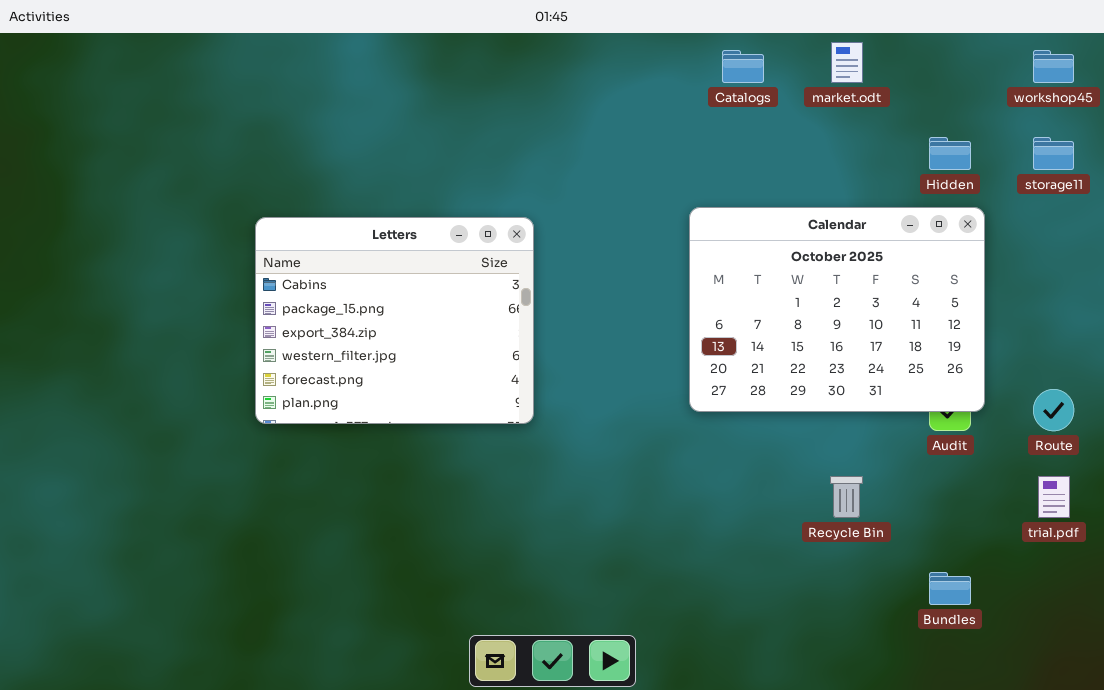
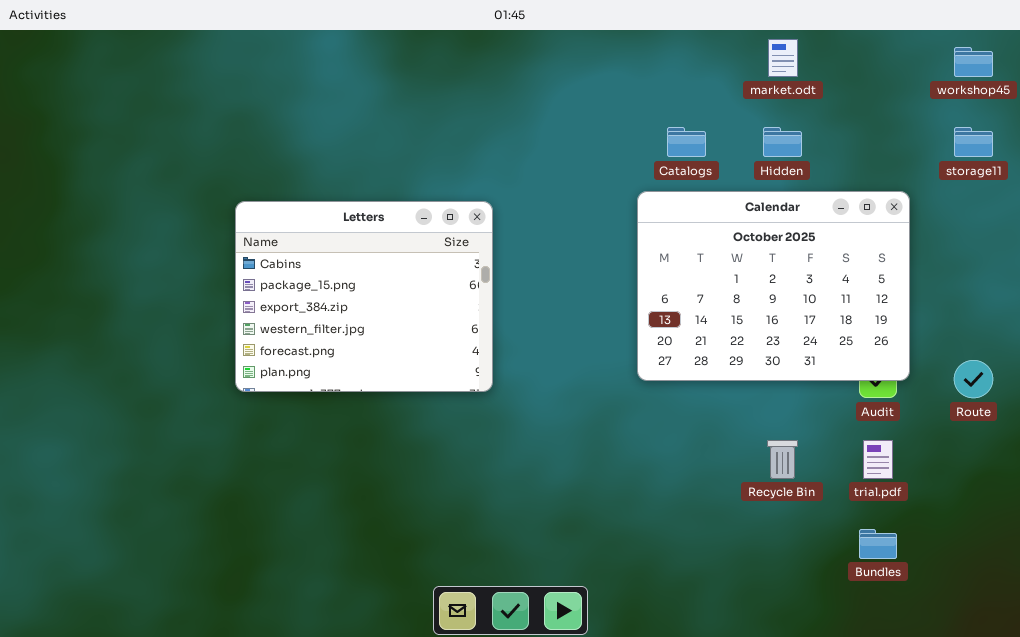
Catalogs: [722,50,764,83] -> [667,127,706,157], moved
Hidden: [929,137,971,170] -> [763,127,802,157], moved
trial.pdf: [1038,476,1070,518] -> [863,440,893,479], moved

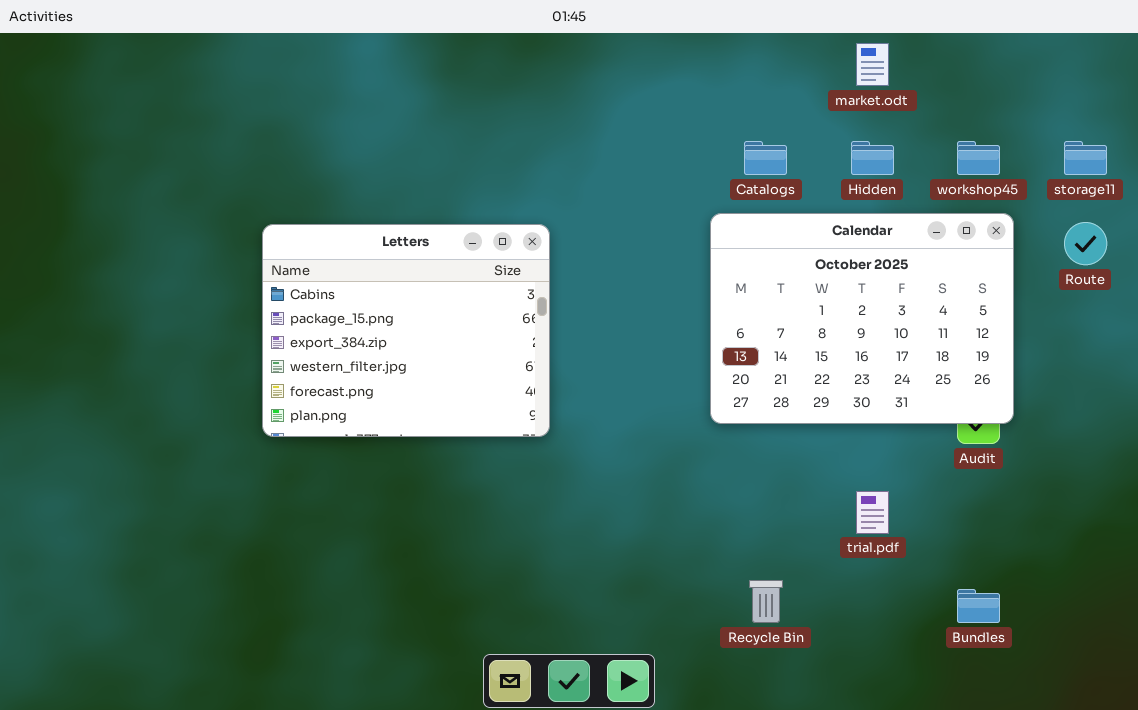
workshop45: [954,47,993,77] -> [957,141,1000,175], moved
Route: [954,360,993,398] -> [1064,222,1107,265], moved
Recycle Bin: [767,440,798,479] -> [749,580,783,623], moved
trial.pdf: [863,440,893,479] -> [856,491,889,534], moved

